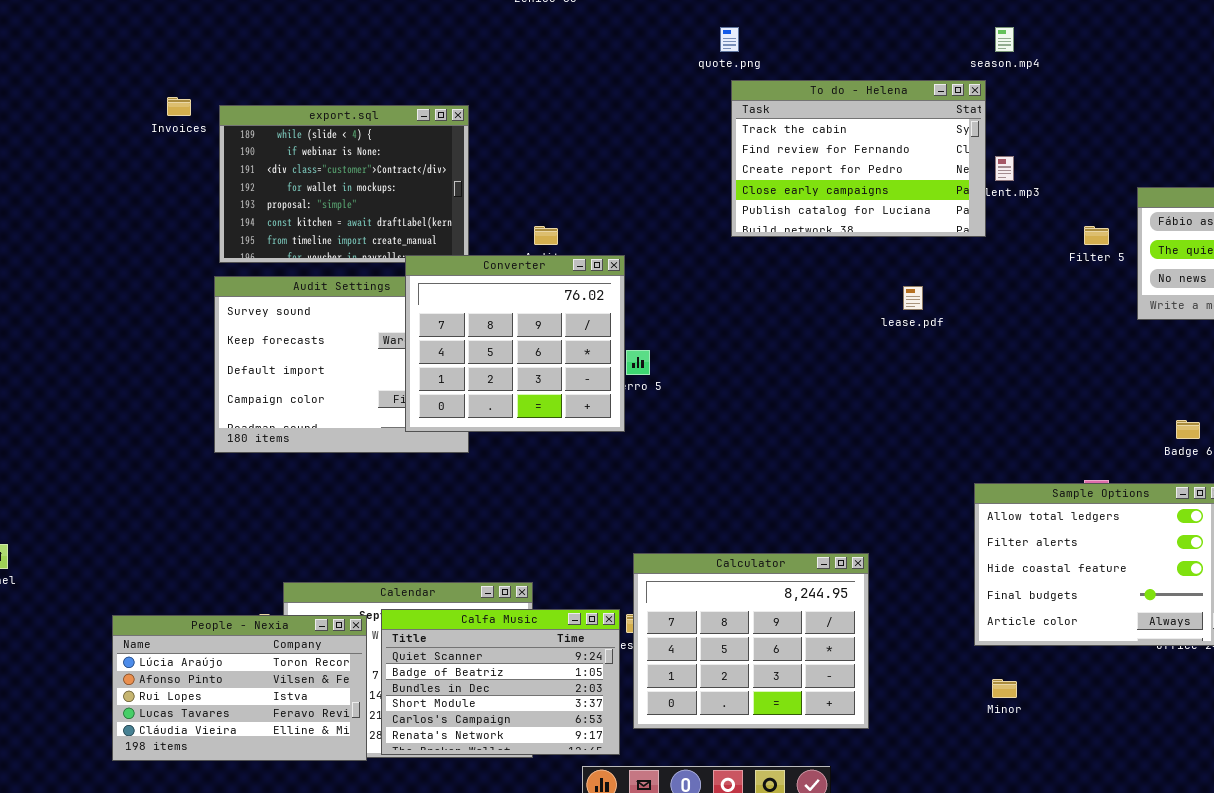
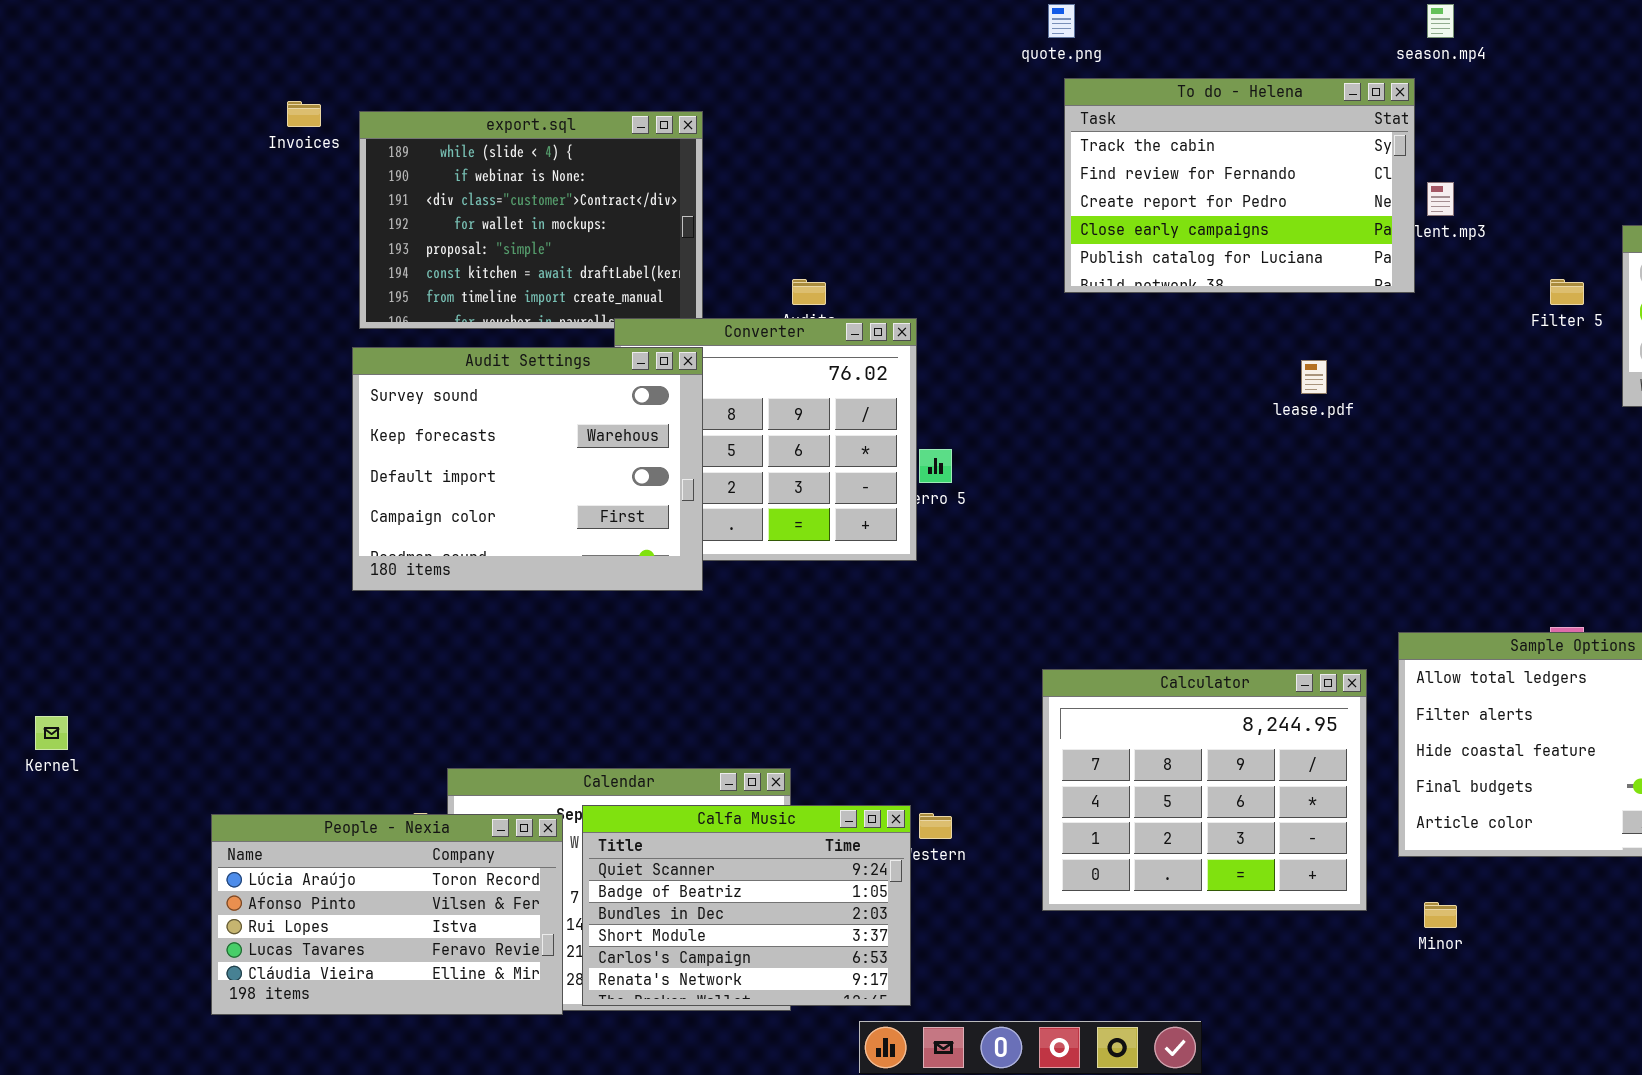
Audit Settings: [214,276,469,453] -> [352,347,703,591], raised
Calculator: [633,553,869,729] -> [1042,669,1367,911], moved

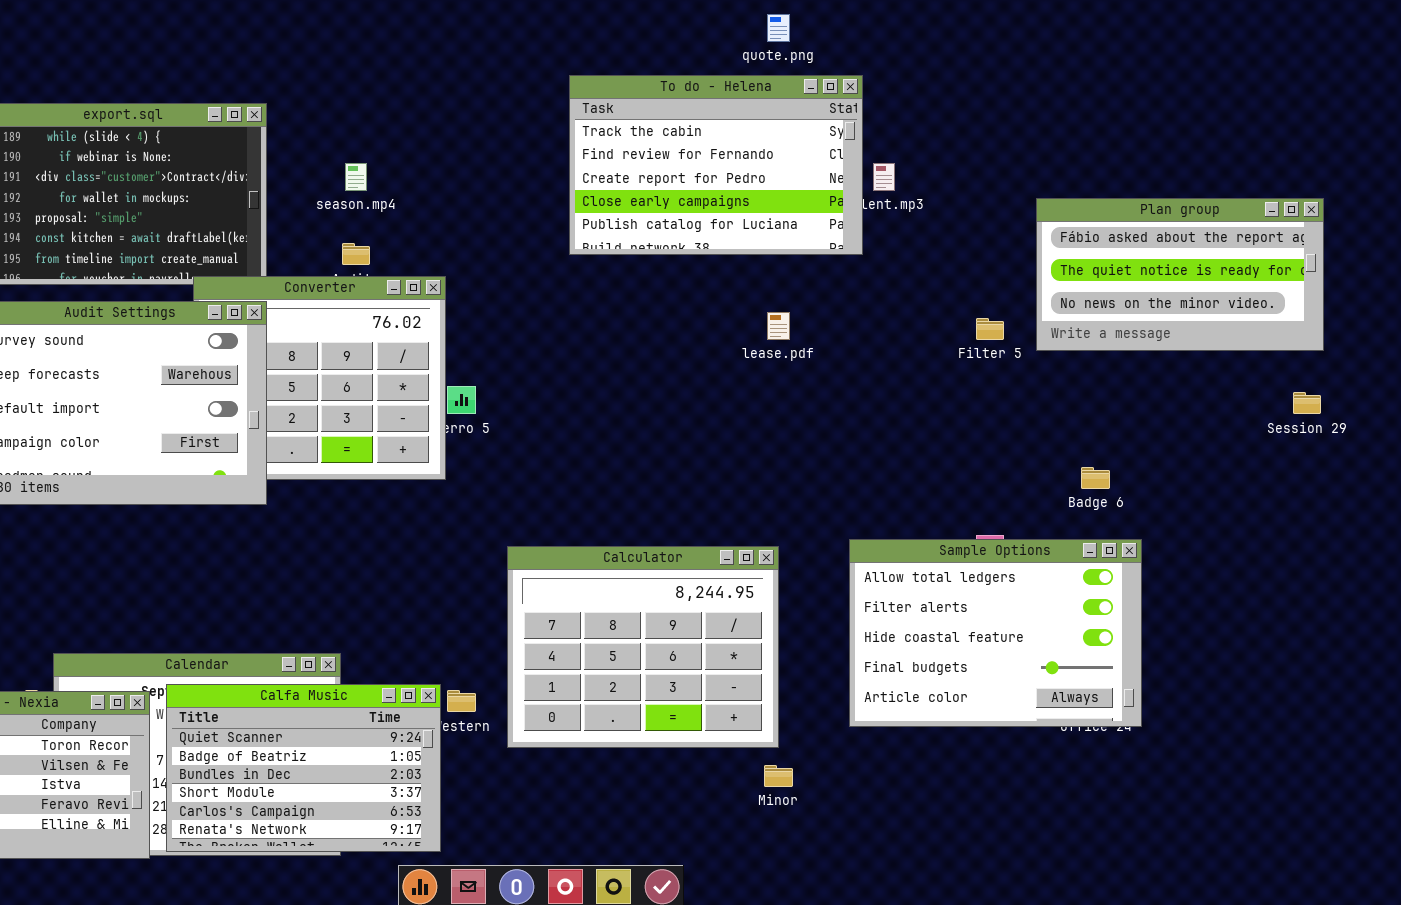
quote.png: [1048,4,1075,38] -> [767,14,790,42], moved
season.mp4: [1427,4,1454,38] -> [345,163,367,191], moved
Filter 5: [1550,279,1584,305] -> [976,318,1004,340], moved
Calculator: [1042,669,1367,911] -> [507,546,779,748], moved
Minor: [1424,902,1457,928] -> [764,765,793,787], moved

